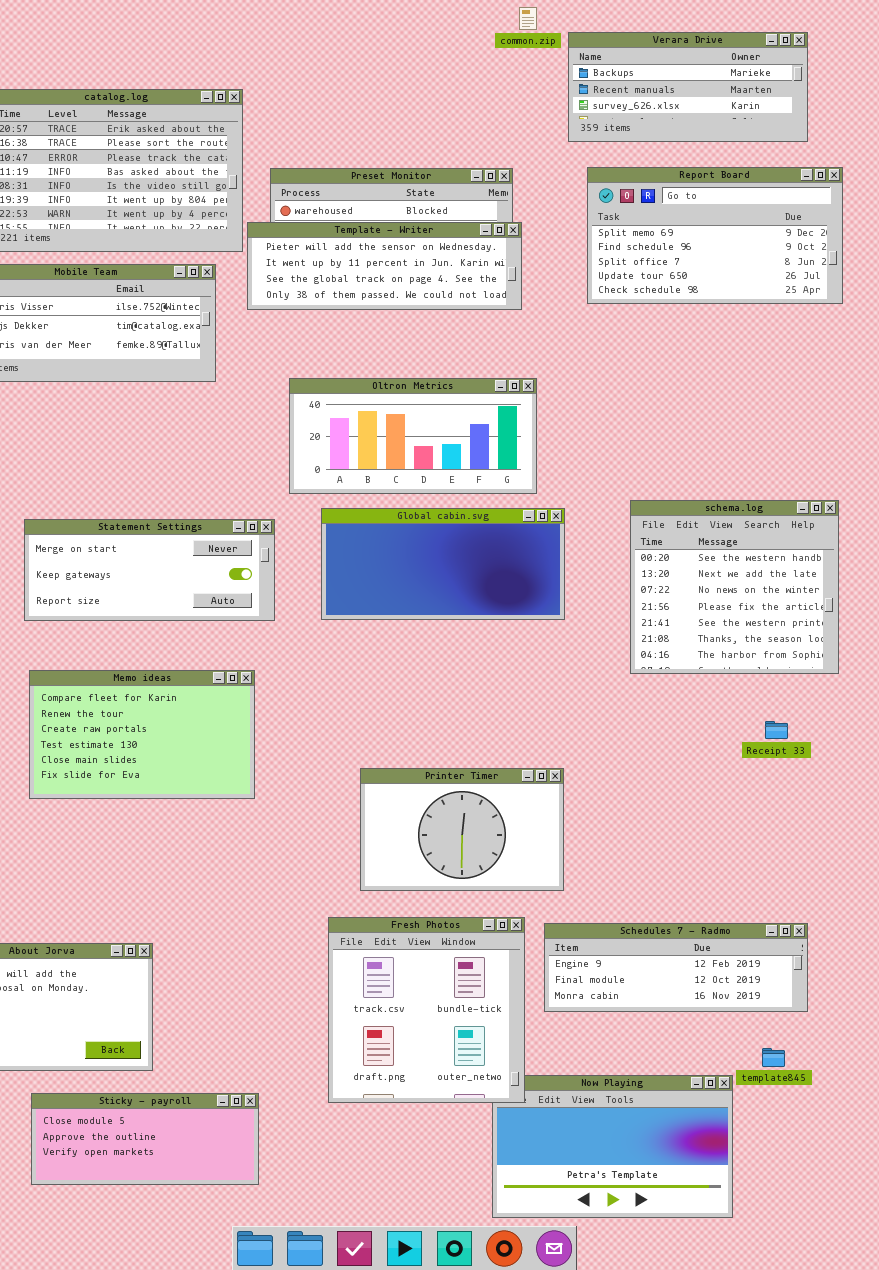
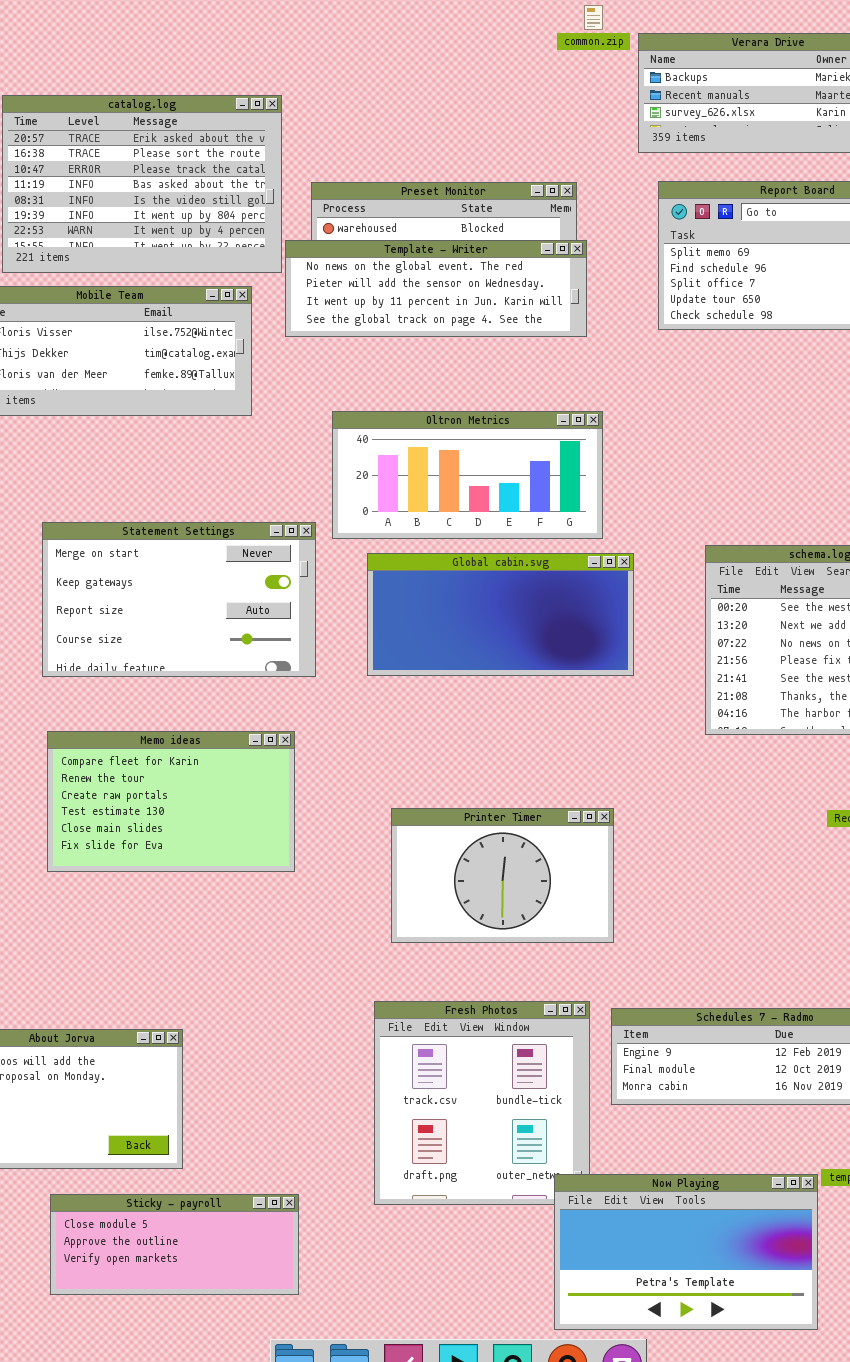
Template - Writer: [247,222,522,310] -> [285,240,587,337], scrolled up 1 row
Statement Settings: [24,519,275,621] -> [42,522,316,677], resized
Printer Timer: [360,768,564,891] -> [391,808,614,943], moved
Now Playing: [492,1075,733,1218] -> [554,1174,818,1330], raised

